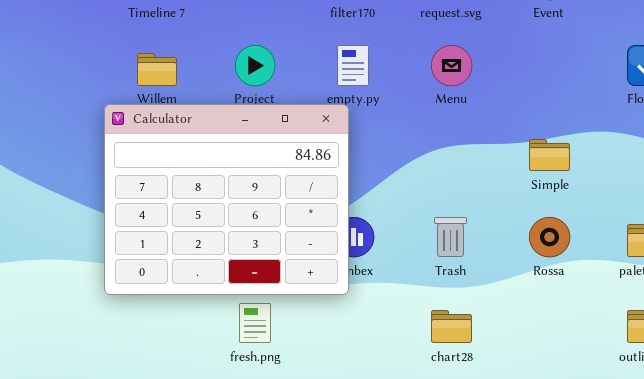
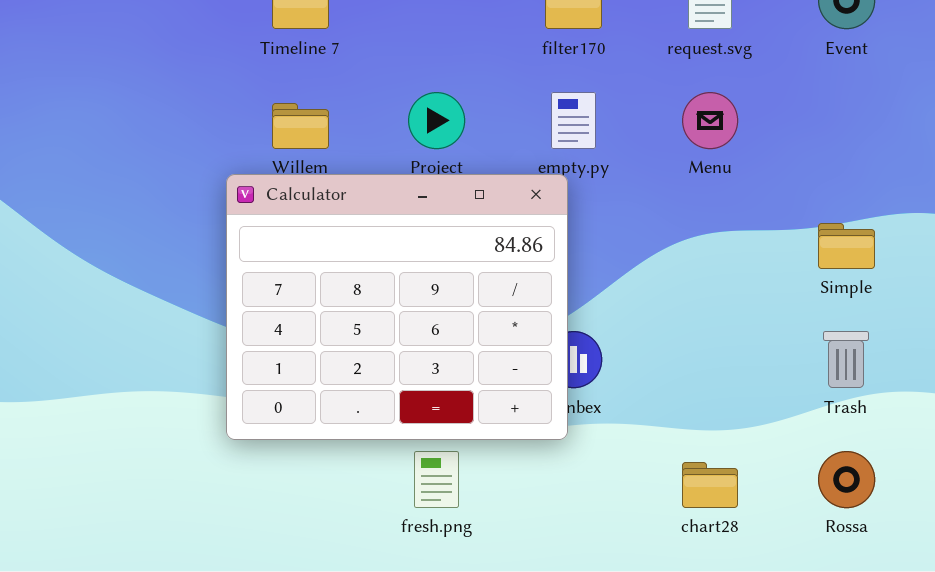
Trash: [434,217,467,257] -> [823,331,869,388], moved
Rossa: [529,217,570,257] -> [818,451,875,508], moved

